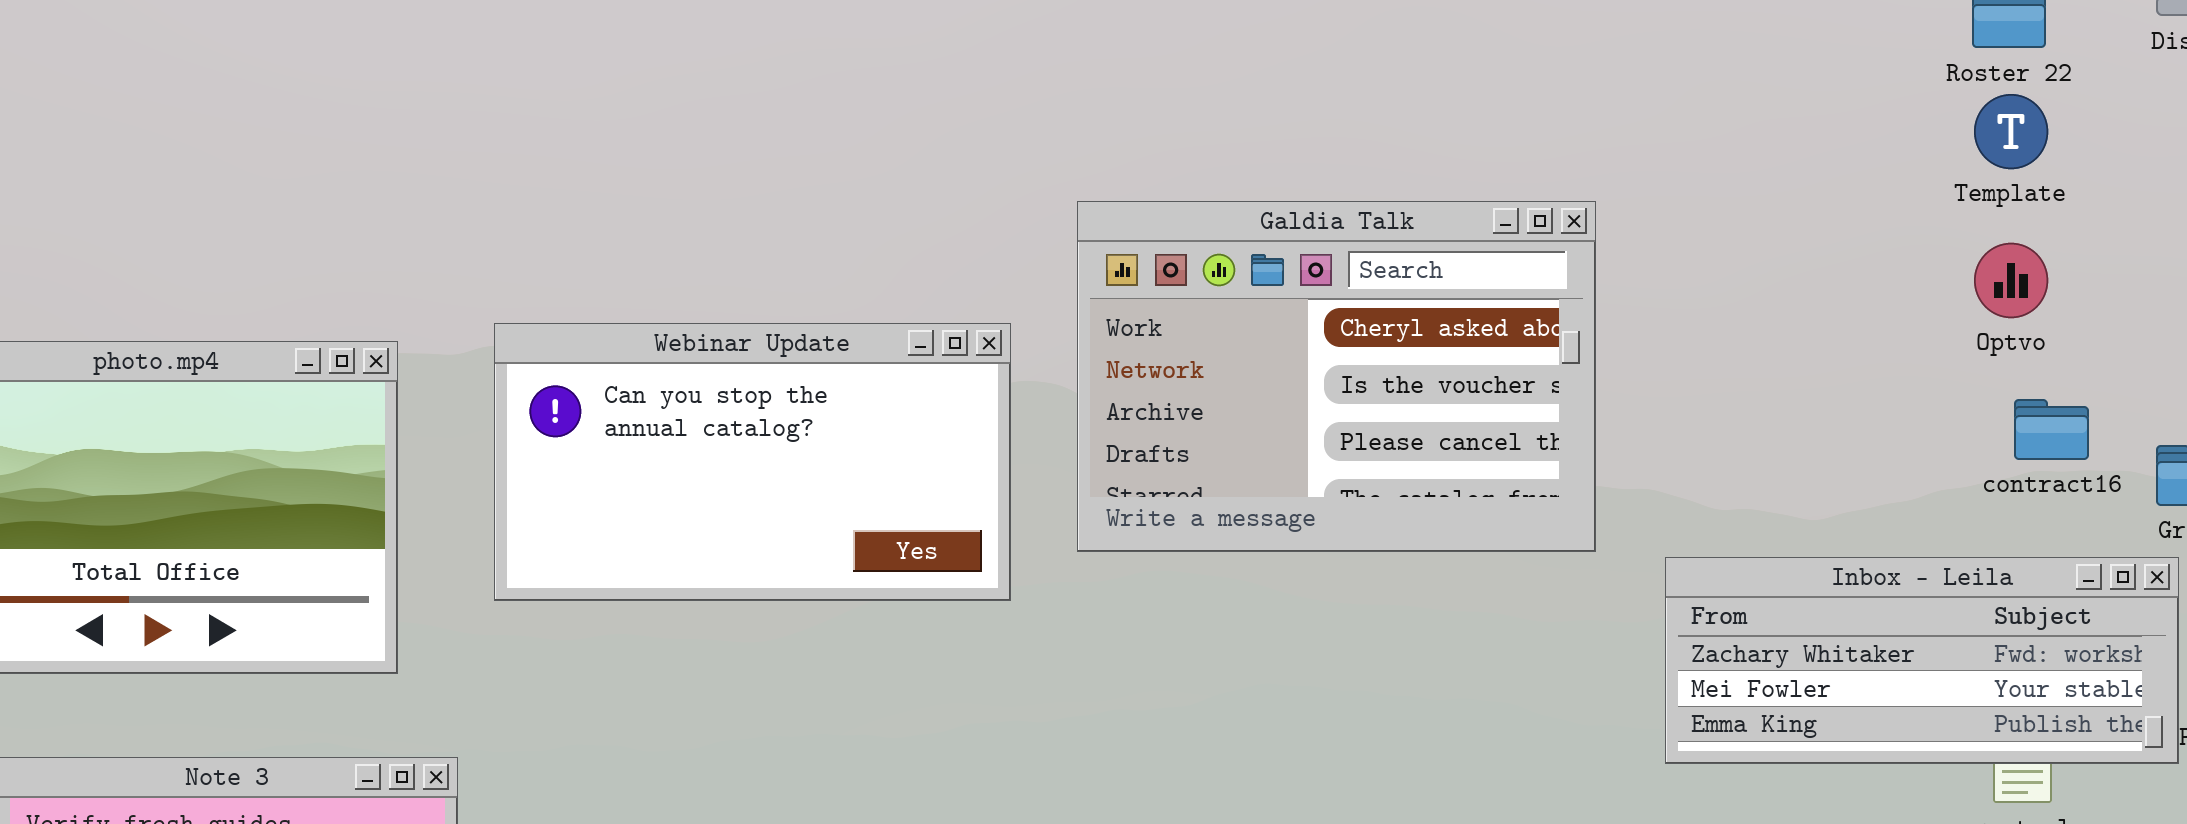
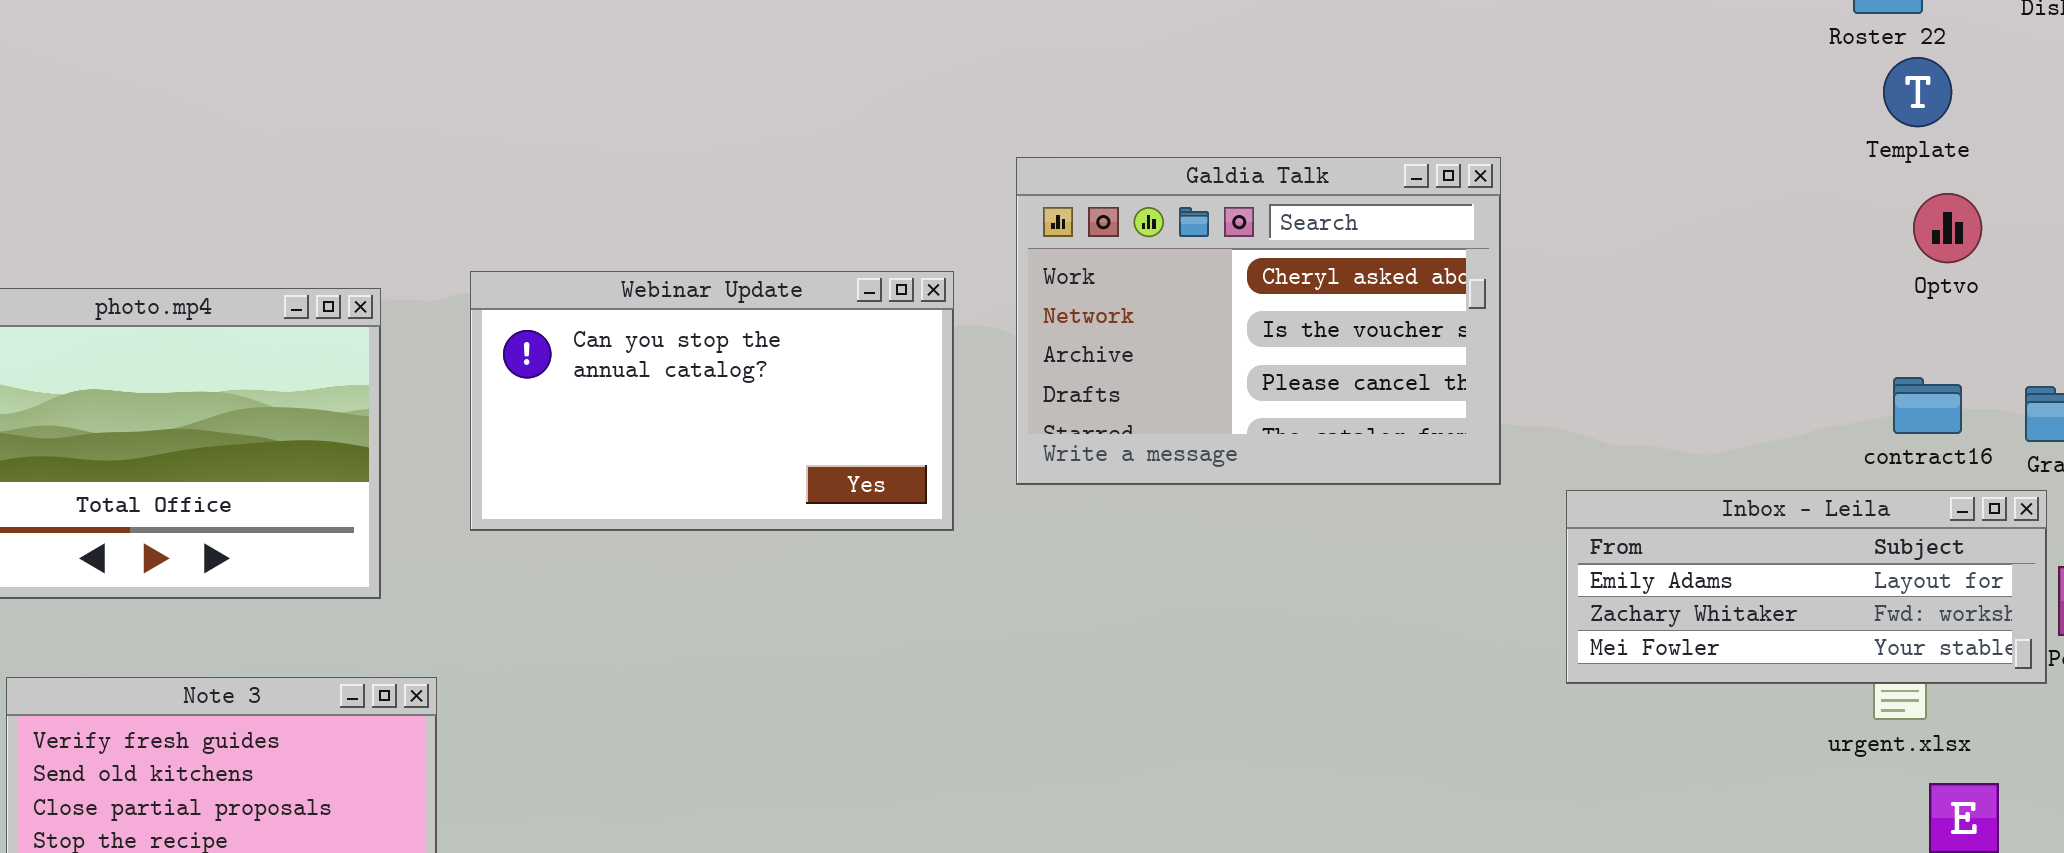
Template: [1974,94,2048,169] -> [1883,57,1952,127], moved
Optvo: [1974,243,2048,318] -> [1913,193,1982,263], moved
contract16: [2014,399,2089,460] -> [1893,377,1962,434], moved
Inbox - Leila: [1665,557,2179,764] -> [1566,490,2047,684], scrolled up 1 row

